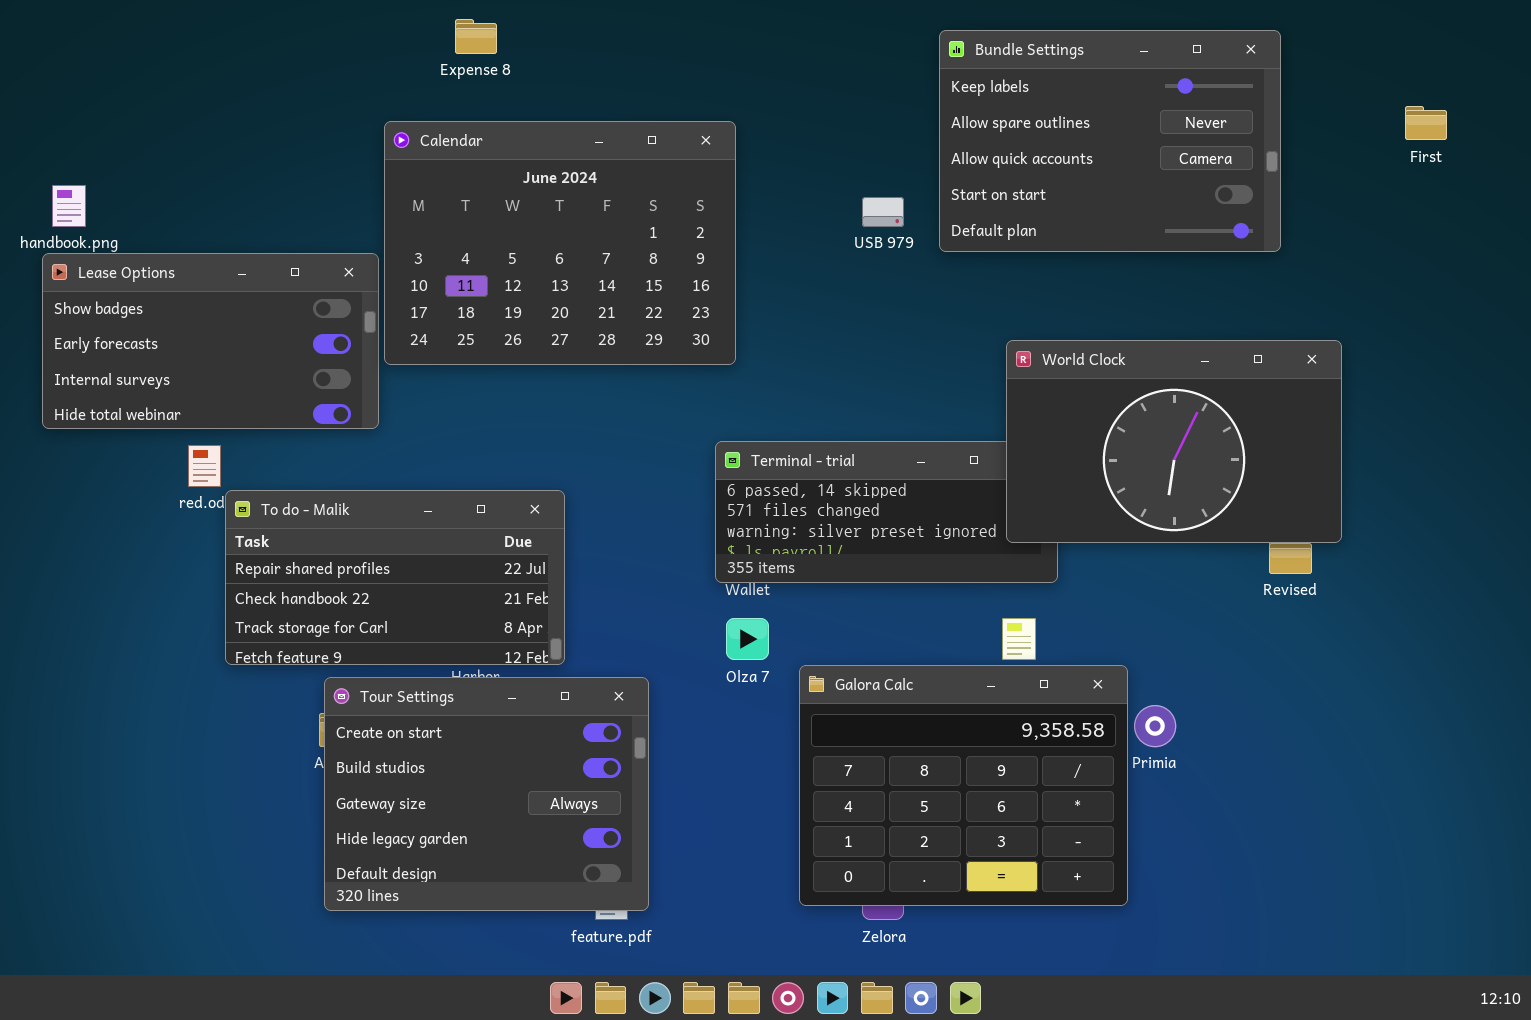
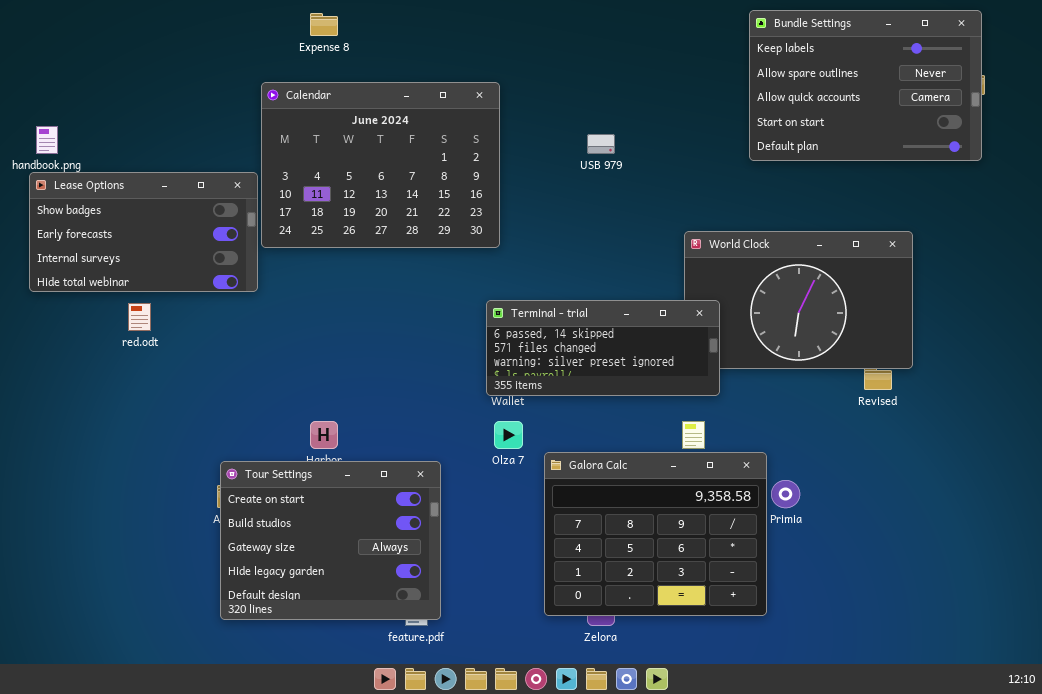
Bundle Settings: [939,30,1281,252] -> [749,10,982,161], moved
Terminal - trial: [715,441,1058,583] -> [486,300,720,396], raised
To do - Malik: [225,490,565,665] -> none, closed

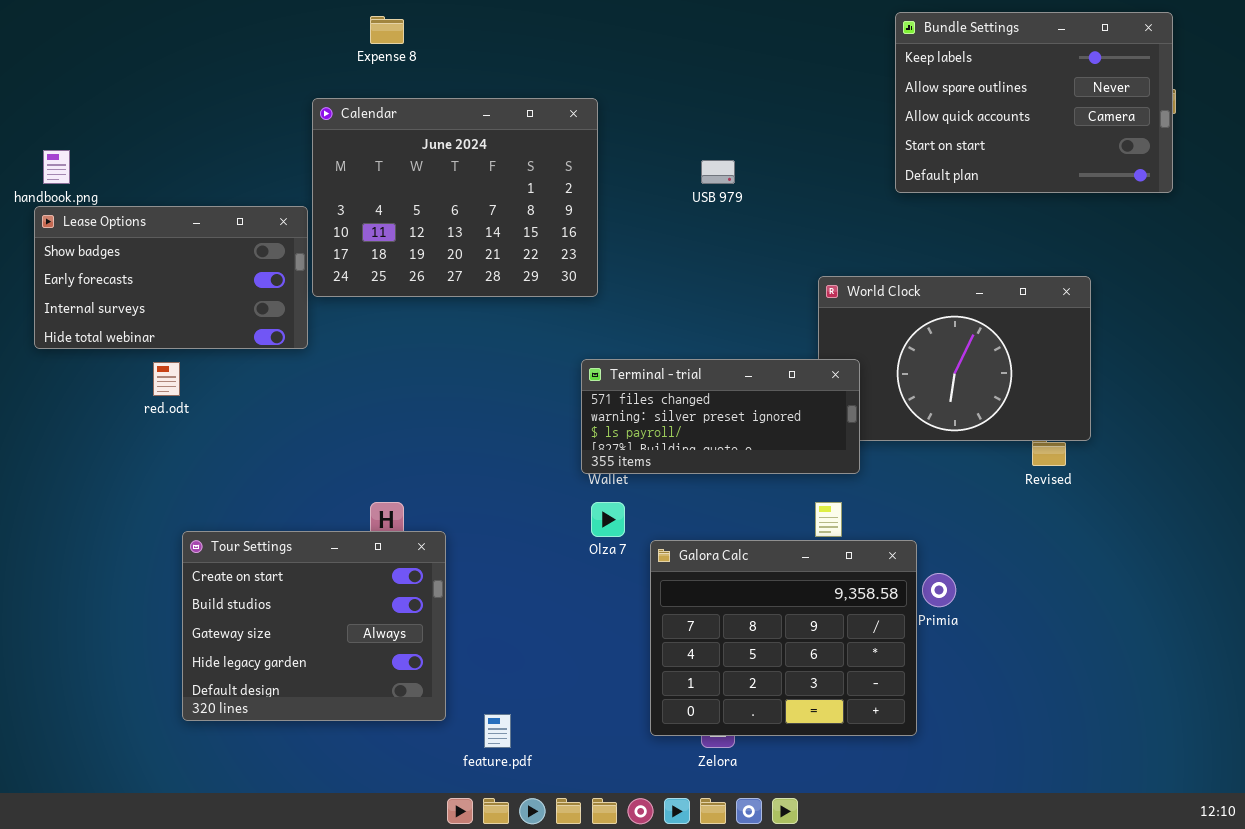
Terminal - trial: [486,300,720,396] -> [581,359,860,474], scrolled down 1 row
Tour Settings: [220,461,441,620] -> [182,531,446,721], moved

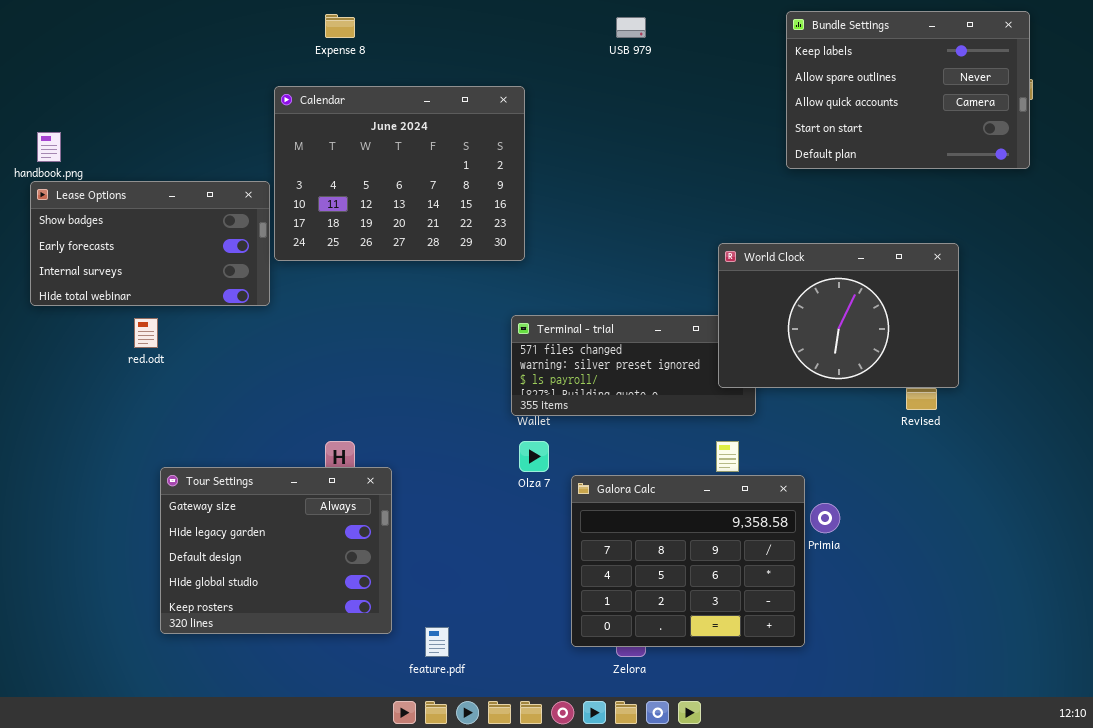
USB 979: [701,160,735,184] -> [616,17,646,38], moved
World Clock: [818,276,1091,441] -> [718,243,959,388], raised
Tour Settings: [182,531,446,721] -> [160,467,392,634], scrolled down 2 rows

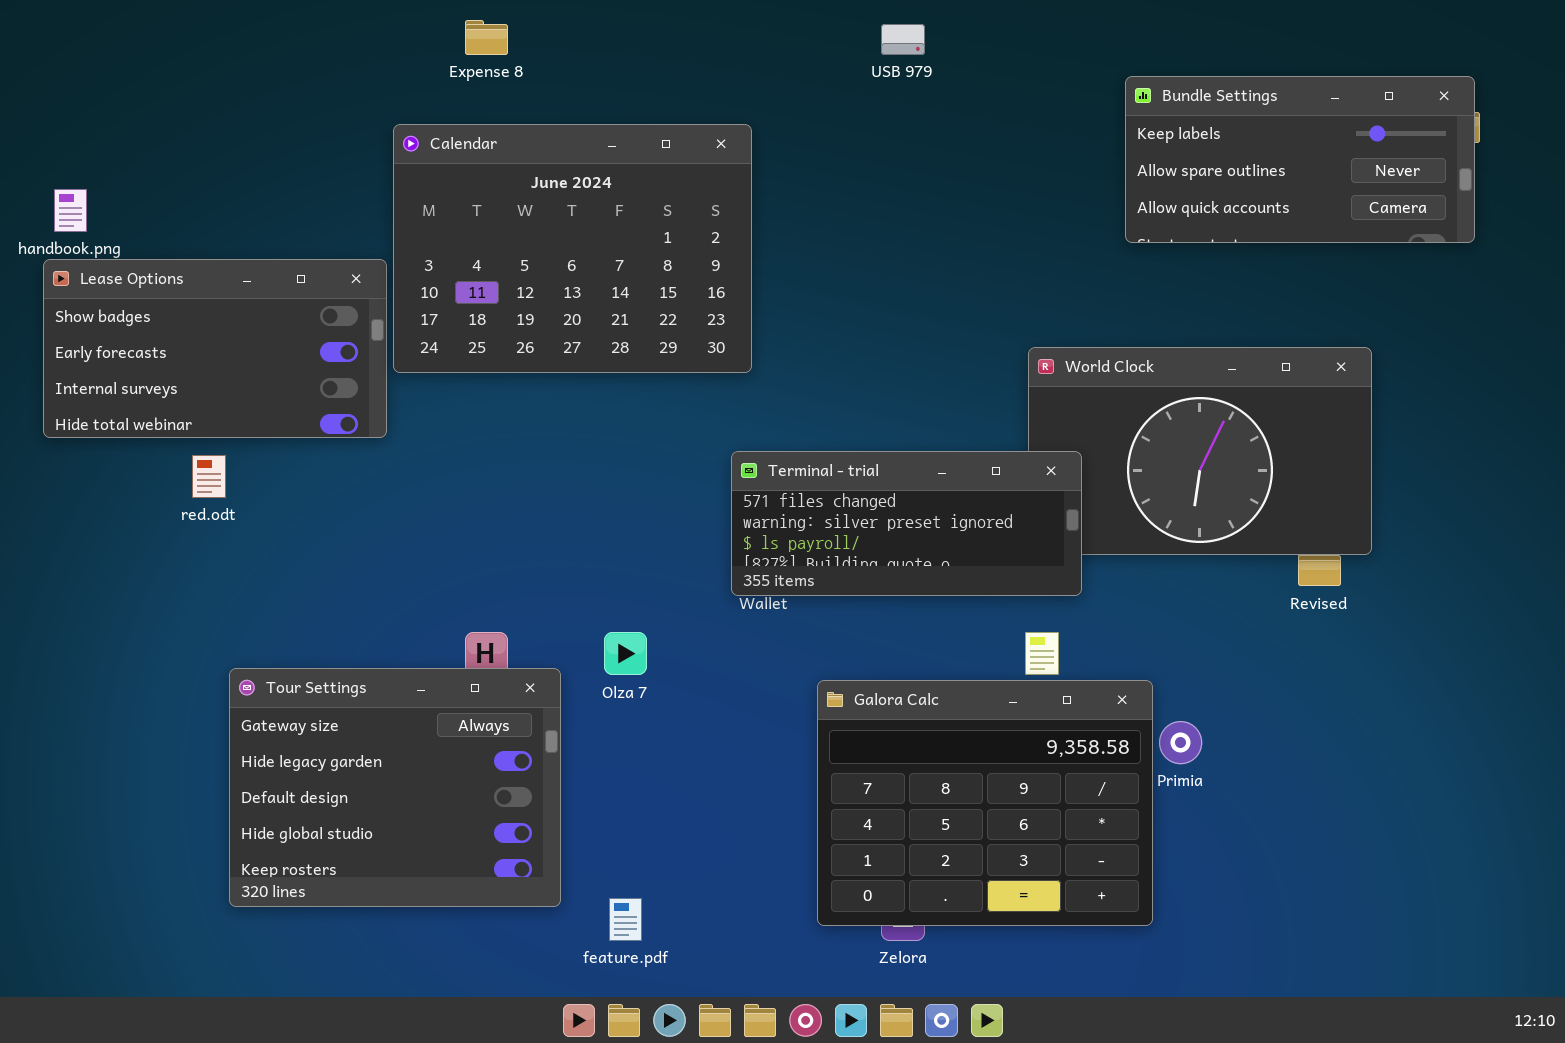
Bundle Settings: [786,11,1030,169] -> [1125,76,1475,243], resized
Terminal - trial: [511,315,756,416] -> [731,451,1082,596], raised
Olza 7: [519,441,549,472] -> [604,632,647,675], moved

